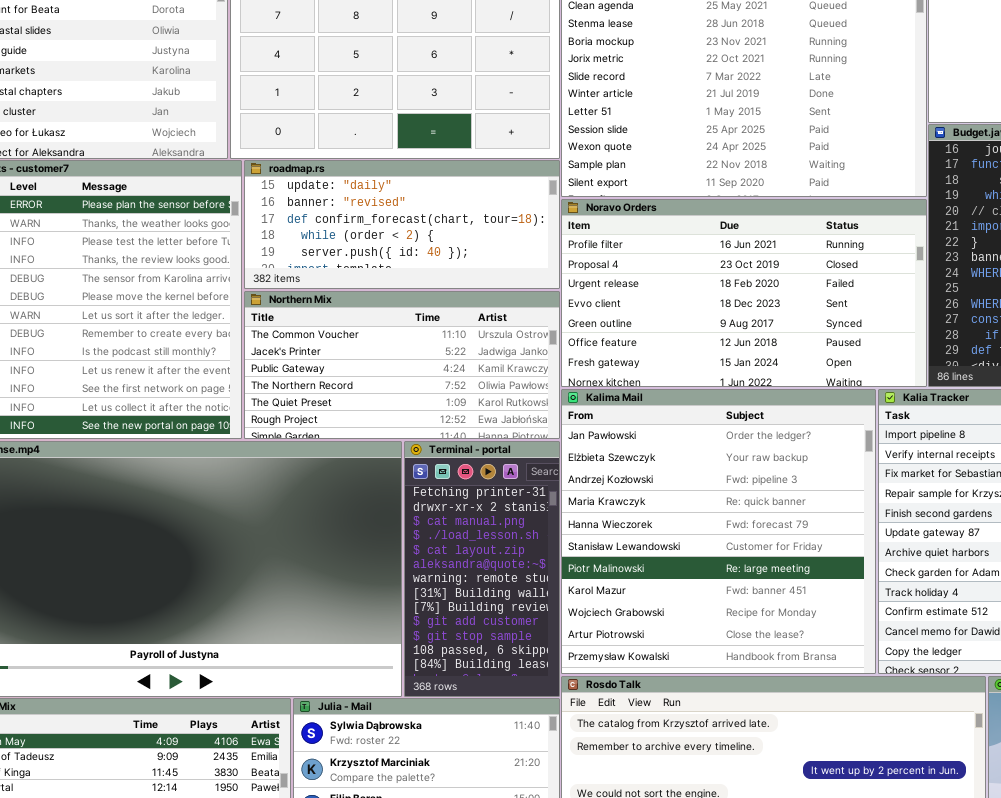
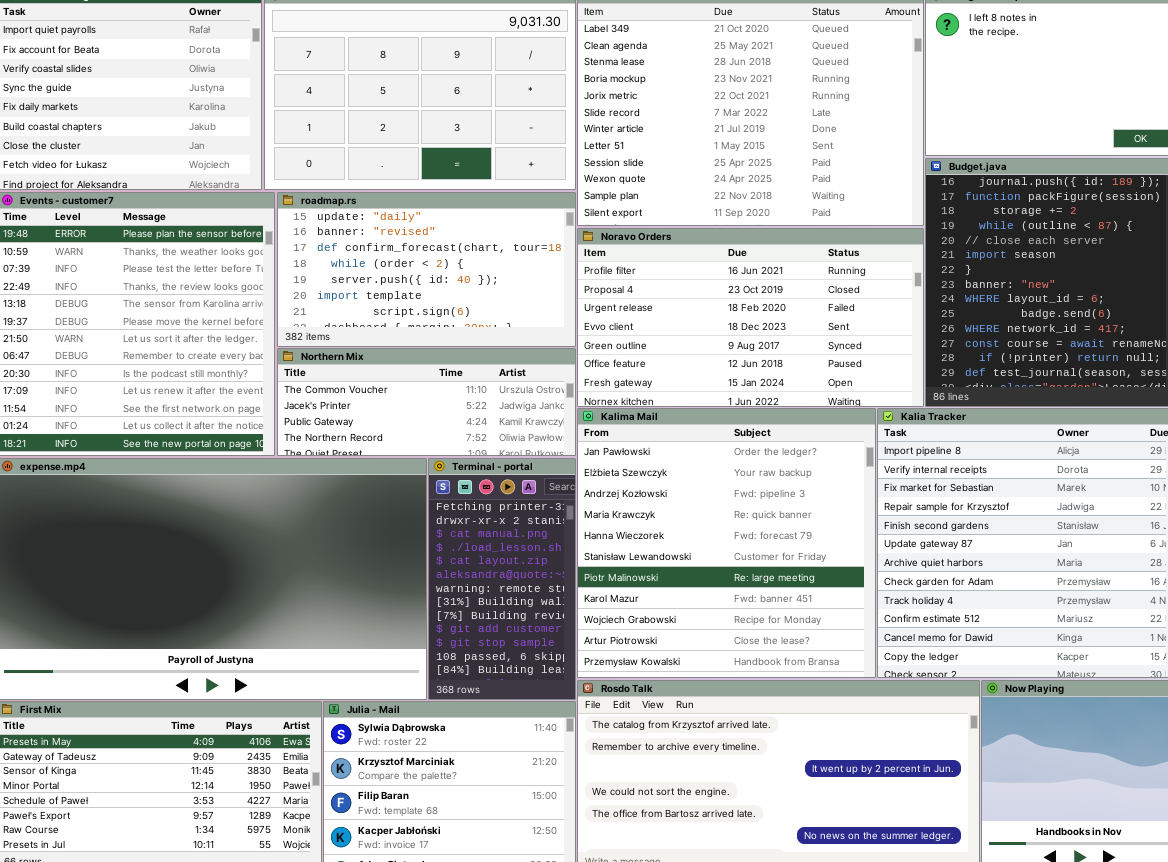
roadmap.rs: [244,160,560,289] -> [277,192,576,347], resized
Northern Mix: [244,291,560,439] -> [277,348,576,456], resized

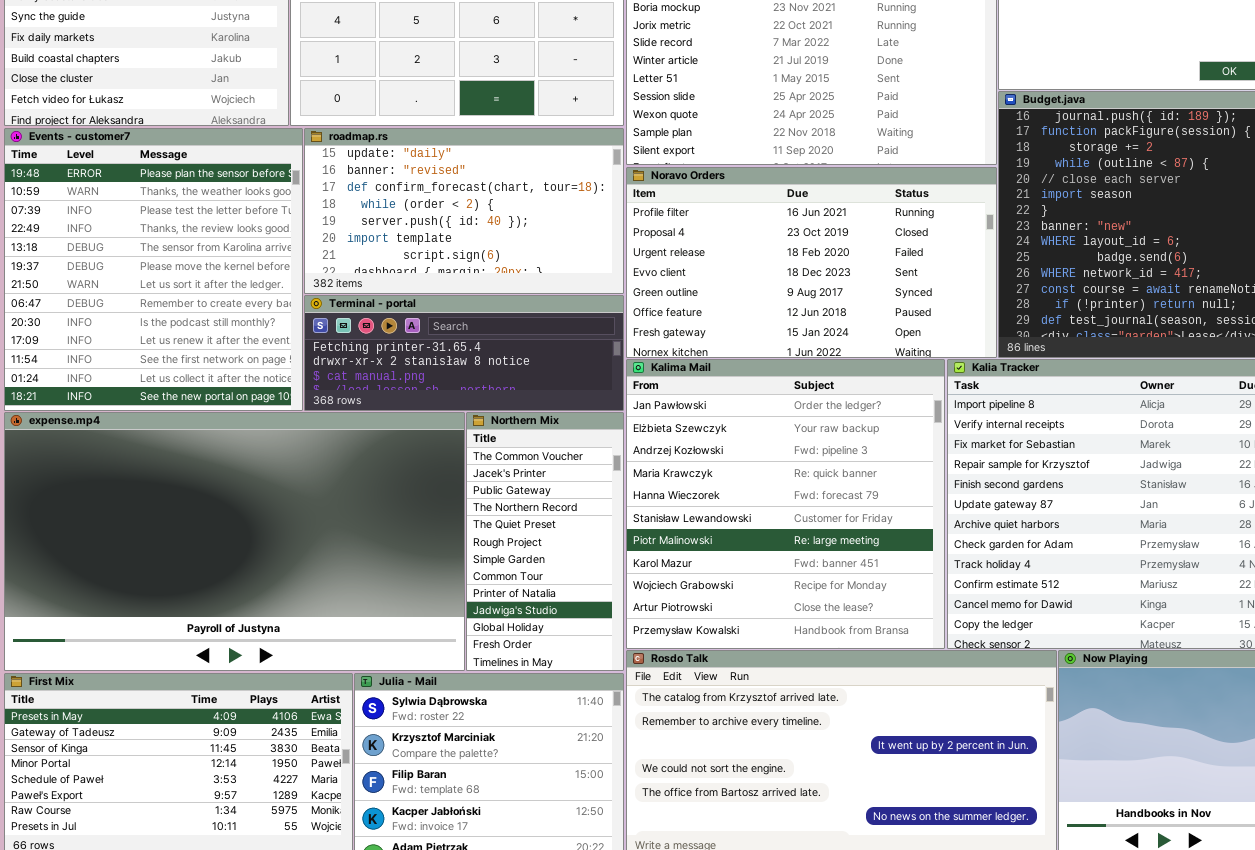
Northern Mix: [277,348,576,456] -> [466,412,624,671], moved, resized
Terminal - portal: [428,458,576,700] -> [304,295,624,411], moved, resized

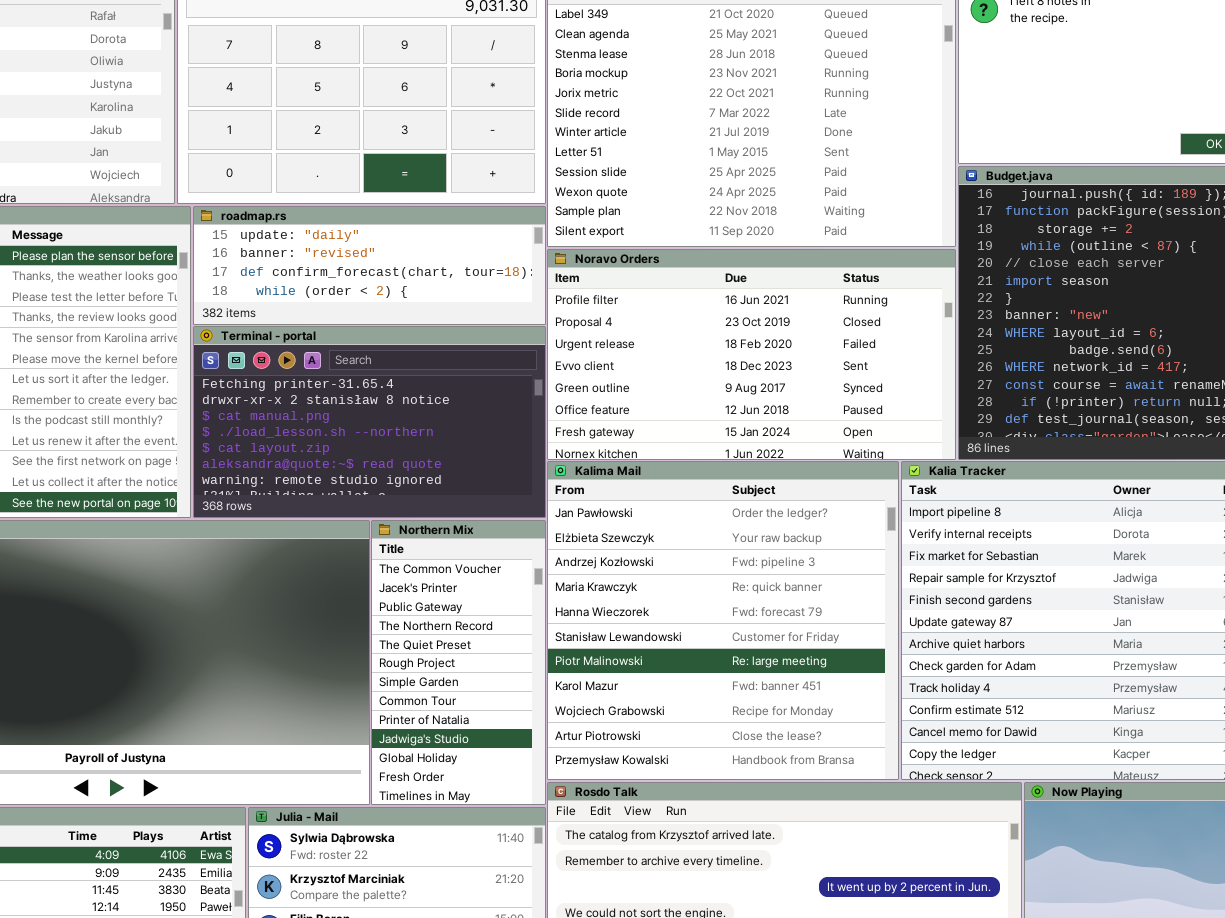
roadmap.rs: [304,128,624,294] -> [193,206,546,325], resized
Terminal - portal: [304,295,624,411] -> [193,326,546,518], resized

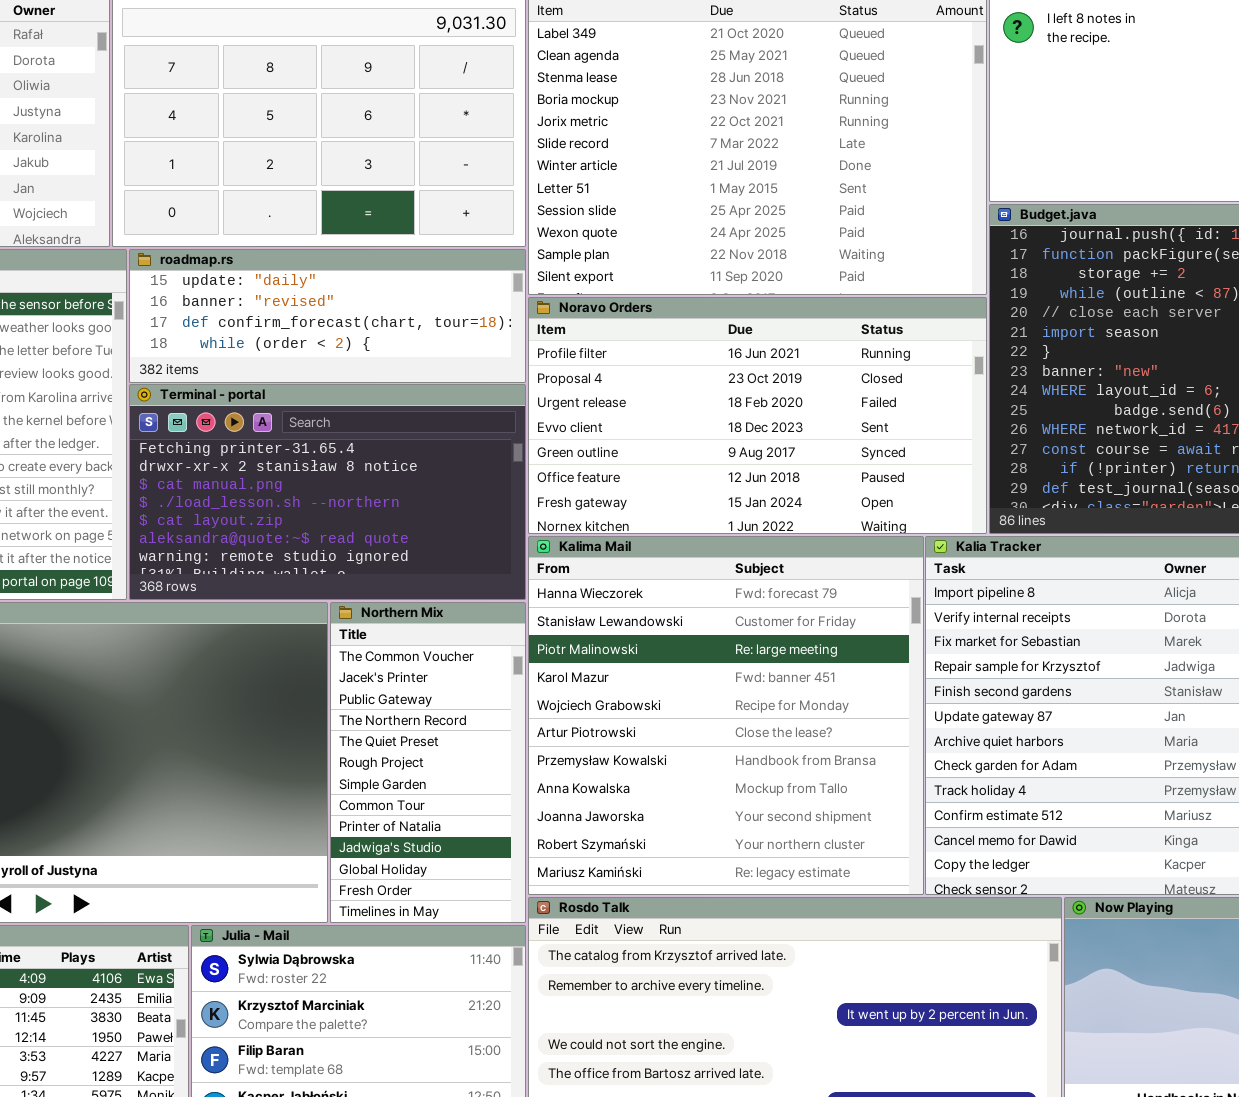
Kalima Mail: [547,461,899,780] -> [528,536,924,895], scrolled down 4 rows

